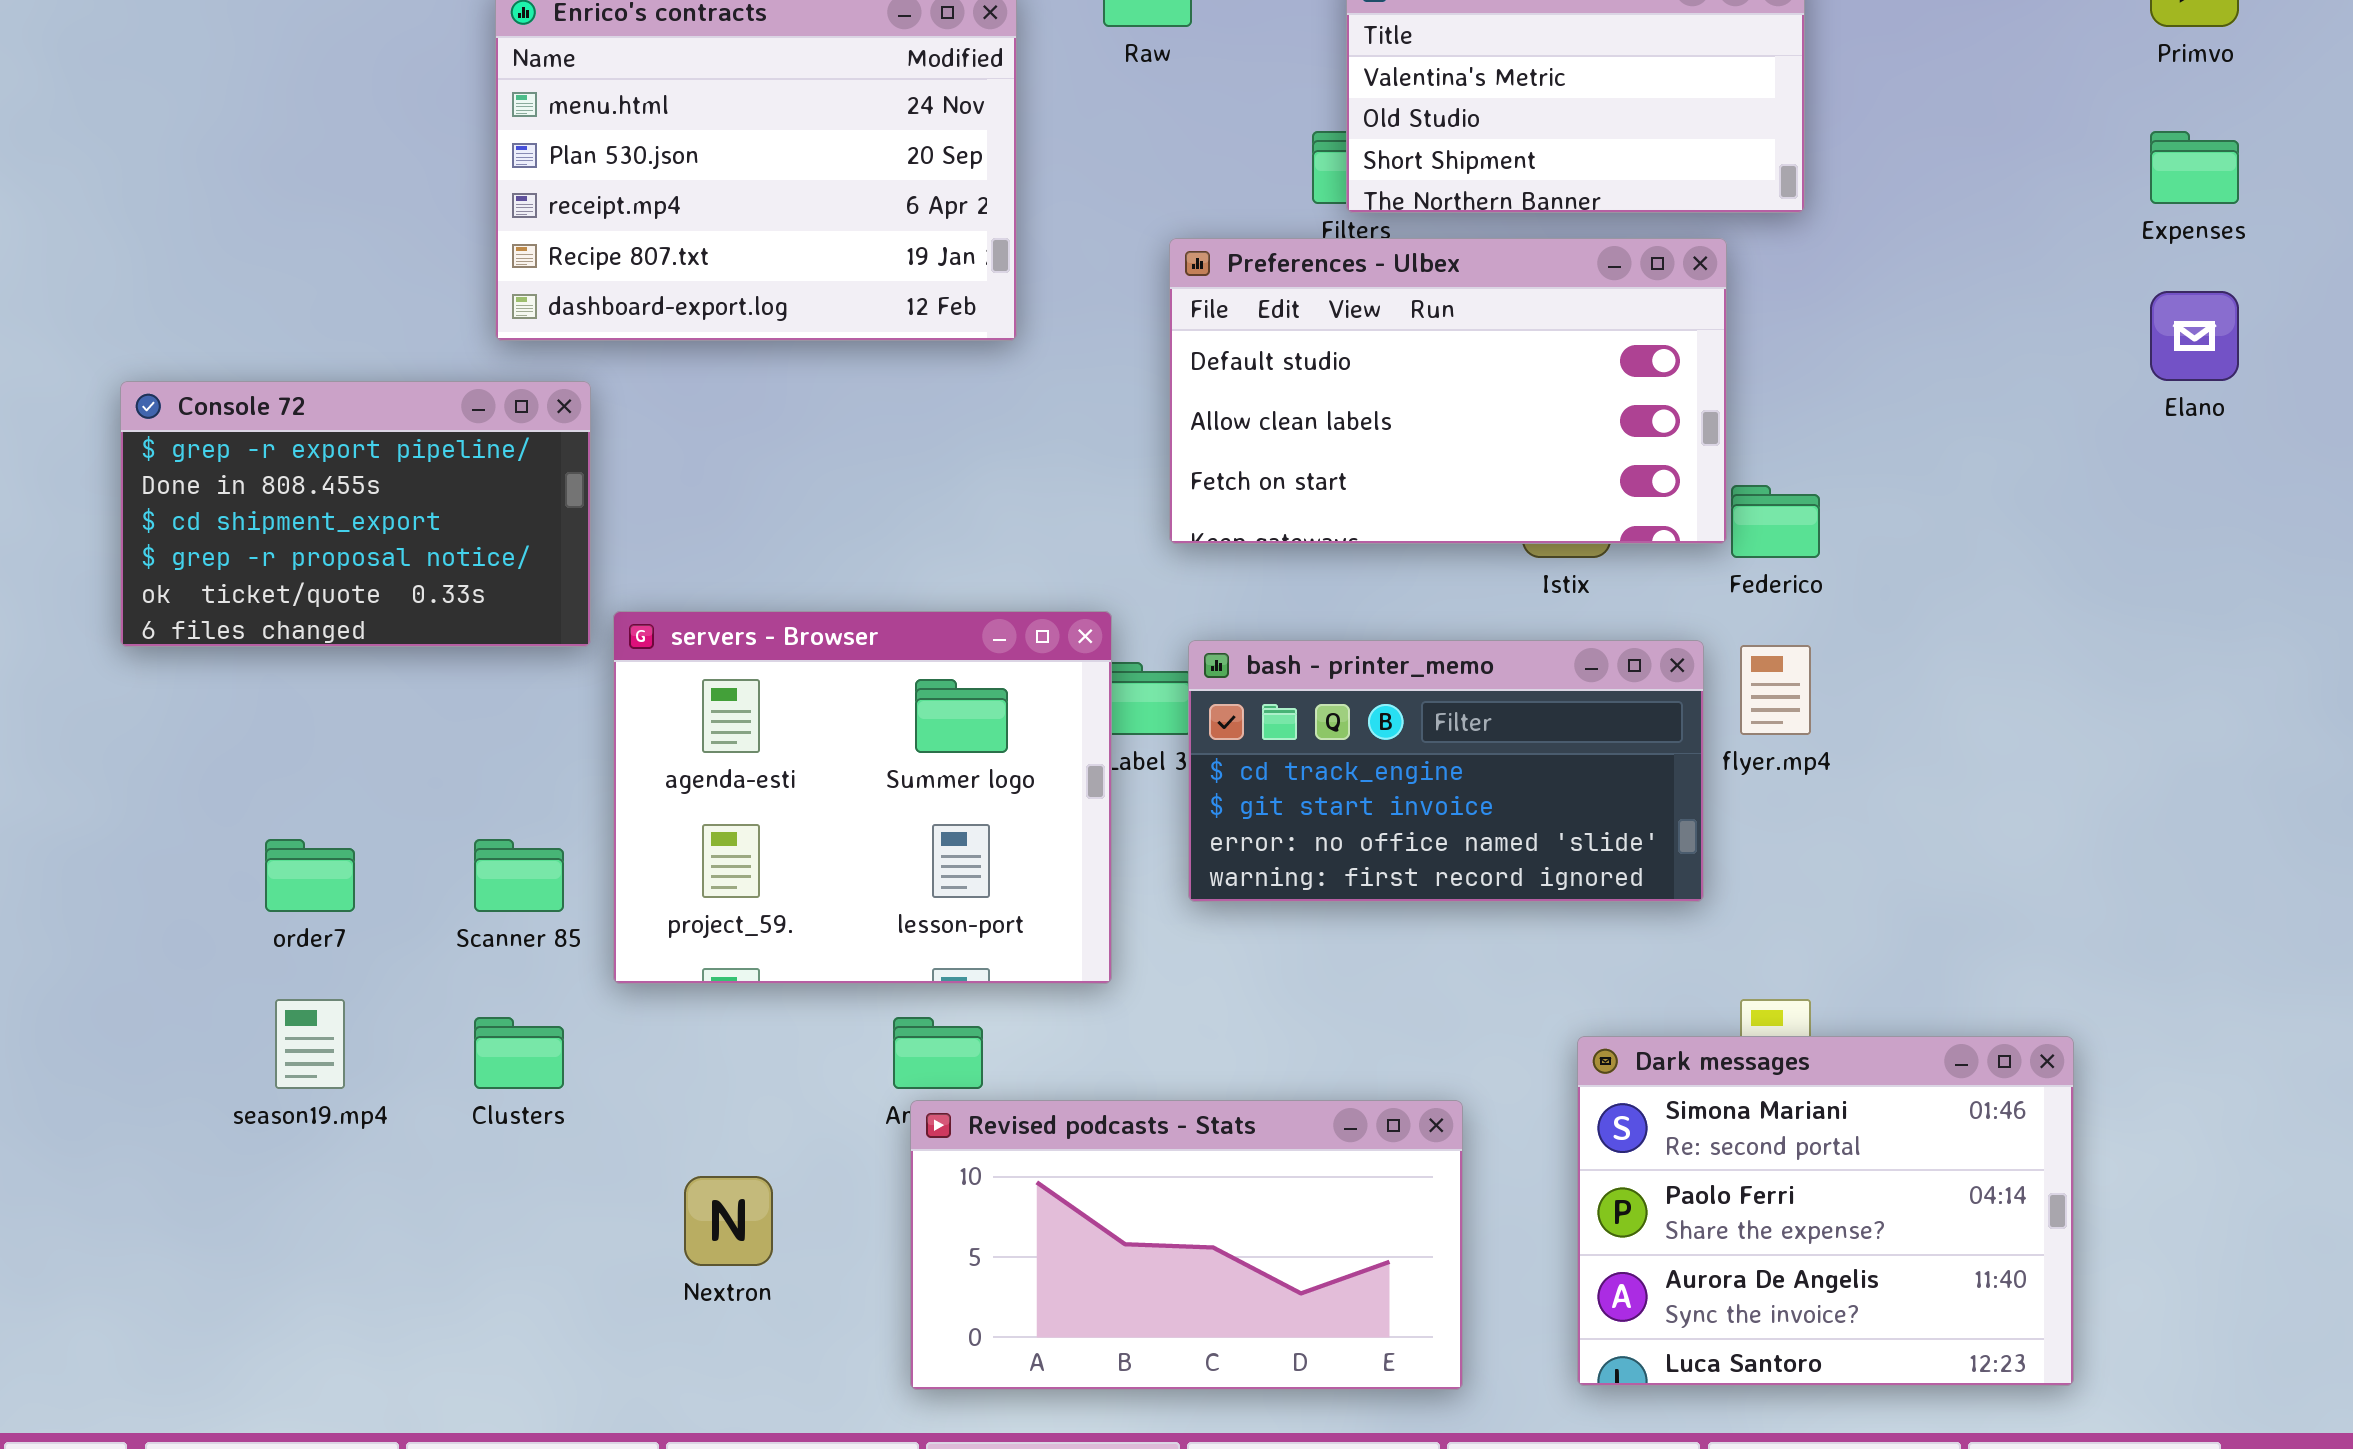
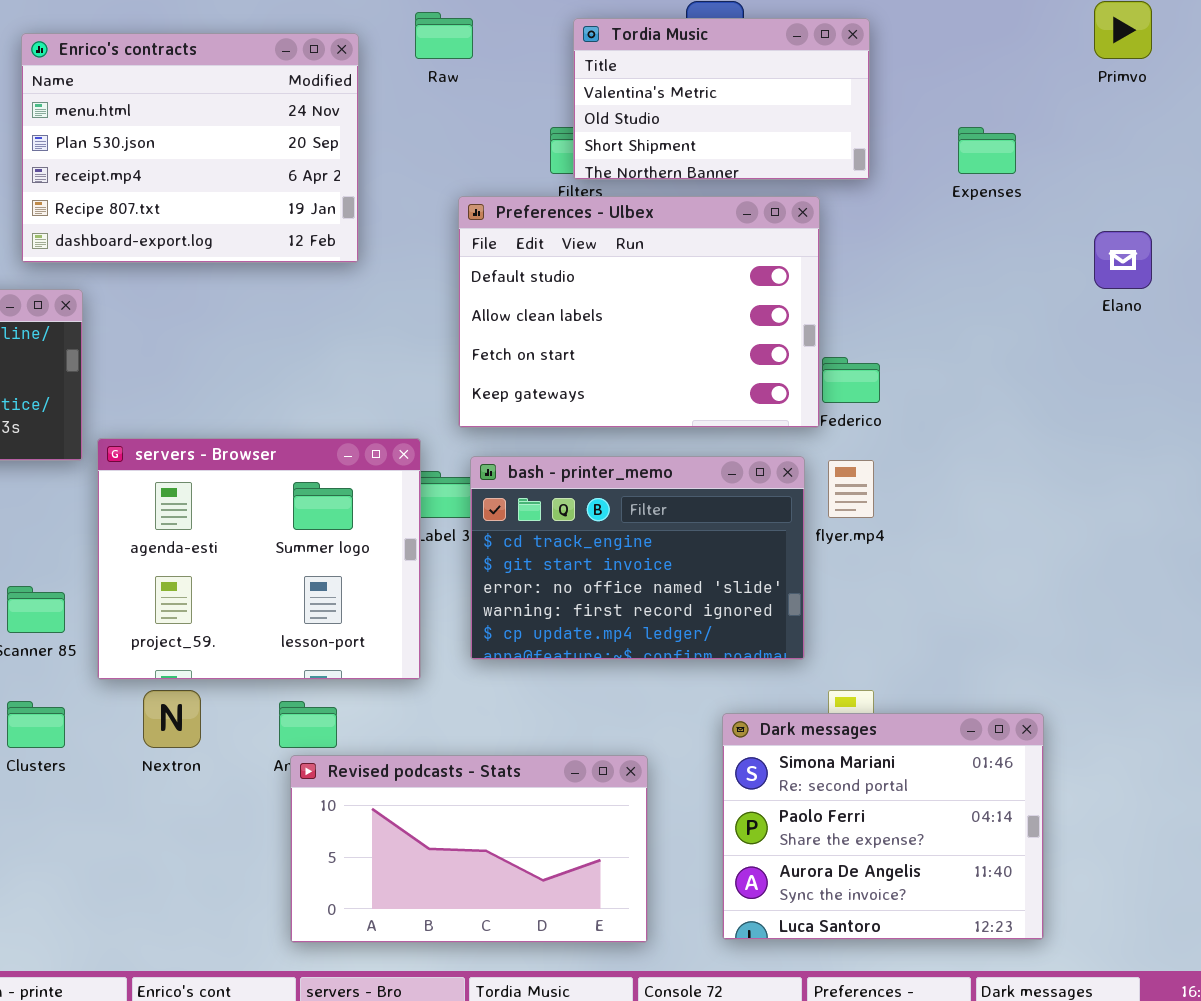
Expenses: [2150,131,2239,204] -> [958,127,1016,174], moved
Preferences - Ulbex: [1169,238,1727,544] -> [458,196,820,428], resized
bash - printer_memo: [1188,640,1704,902] -> [470,456,805,660], resized
Nextron: [684,1176,773,1266] -> [143,690,201,748], moved

